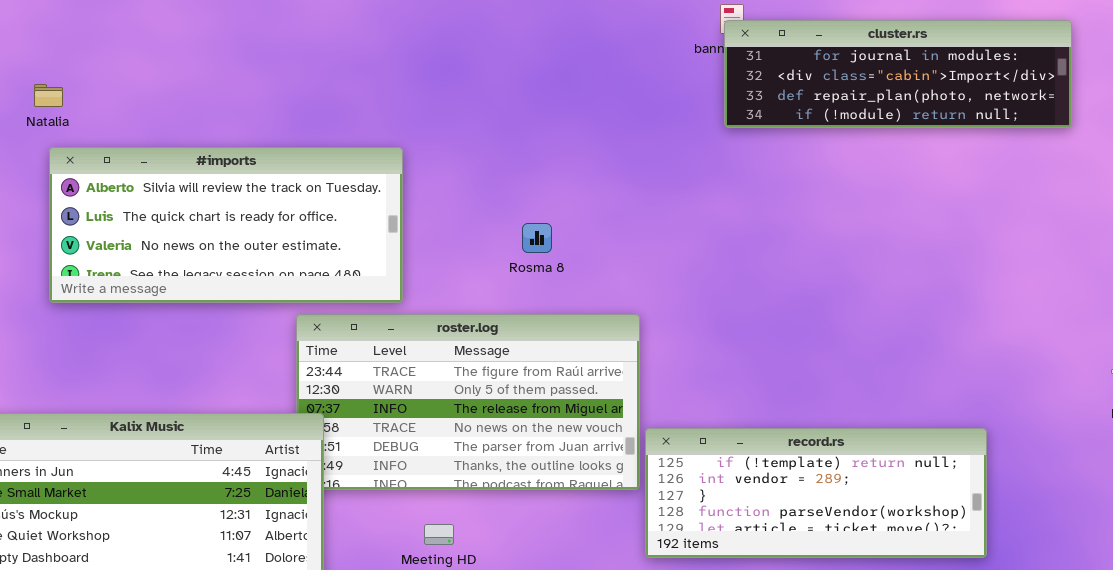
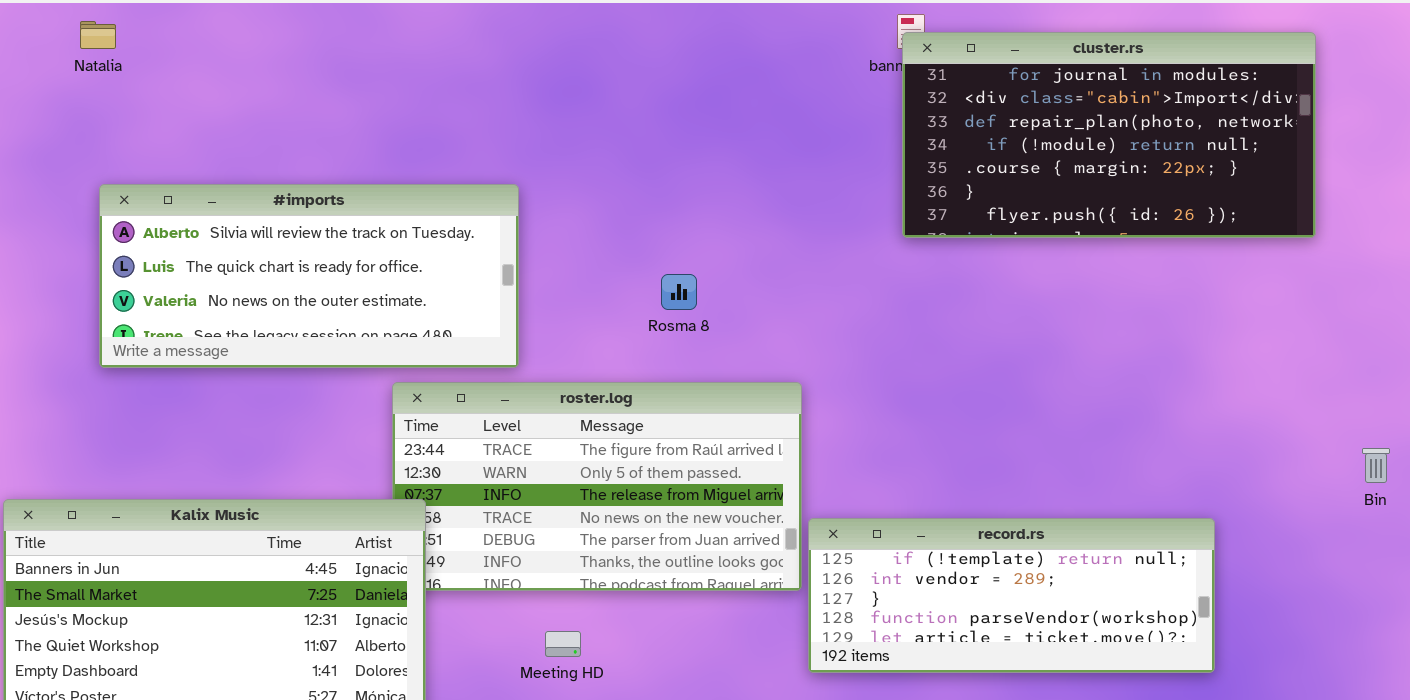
cluster.rs: [724,20,1072,128] -> [902,32,1316,238], resized
Natalia: [34,84,63,107] -> [80,21,116,49], moved

